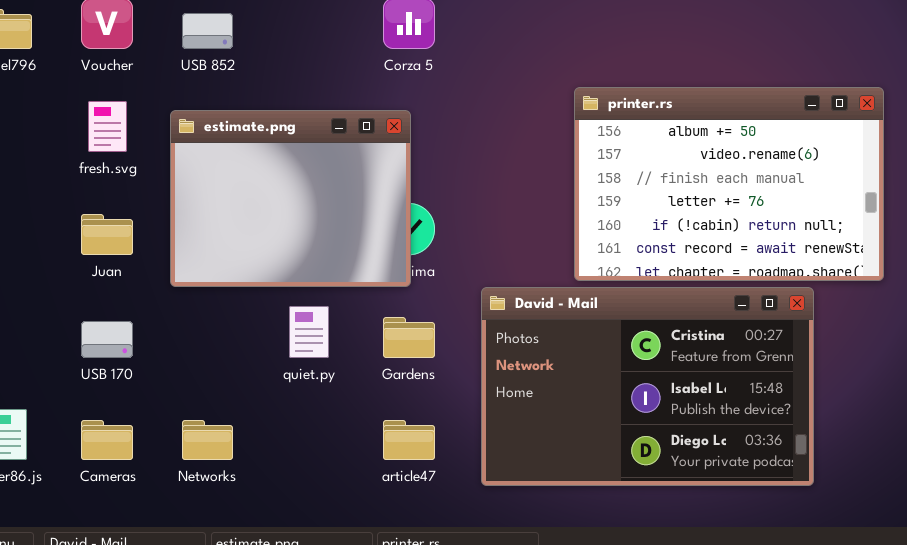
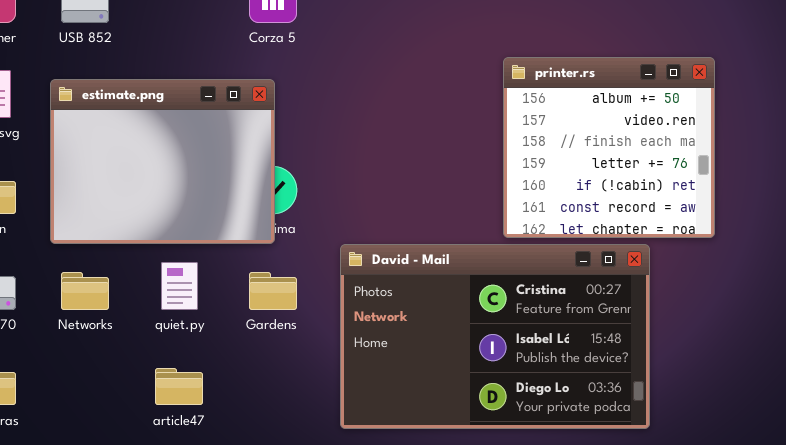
printer.rs: [574,87,884,281] -> [503,57,715,238], resized
Networks: [182,420,233,460] -> [61,272,109,310], moved
article47: [383,420,435,460] -> [155,368,203,405], moved

